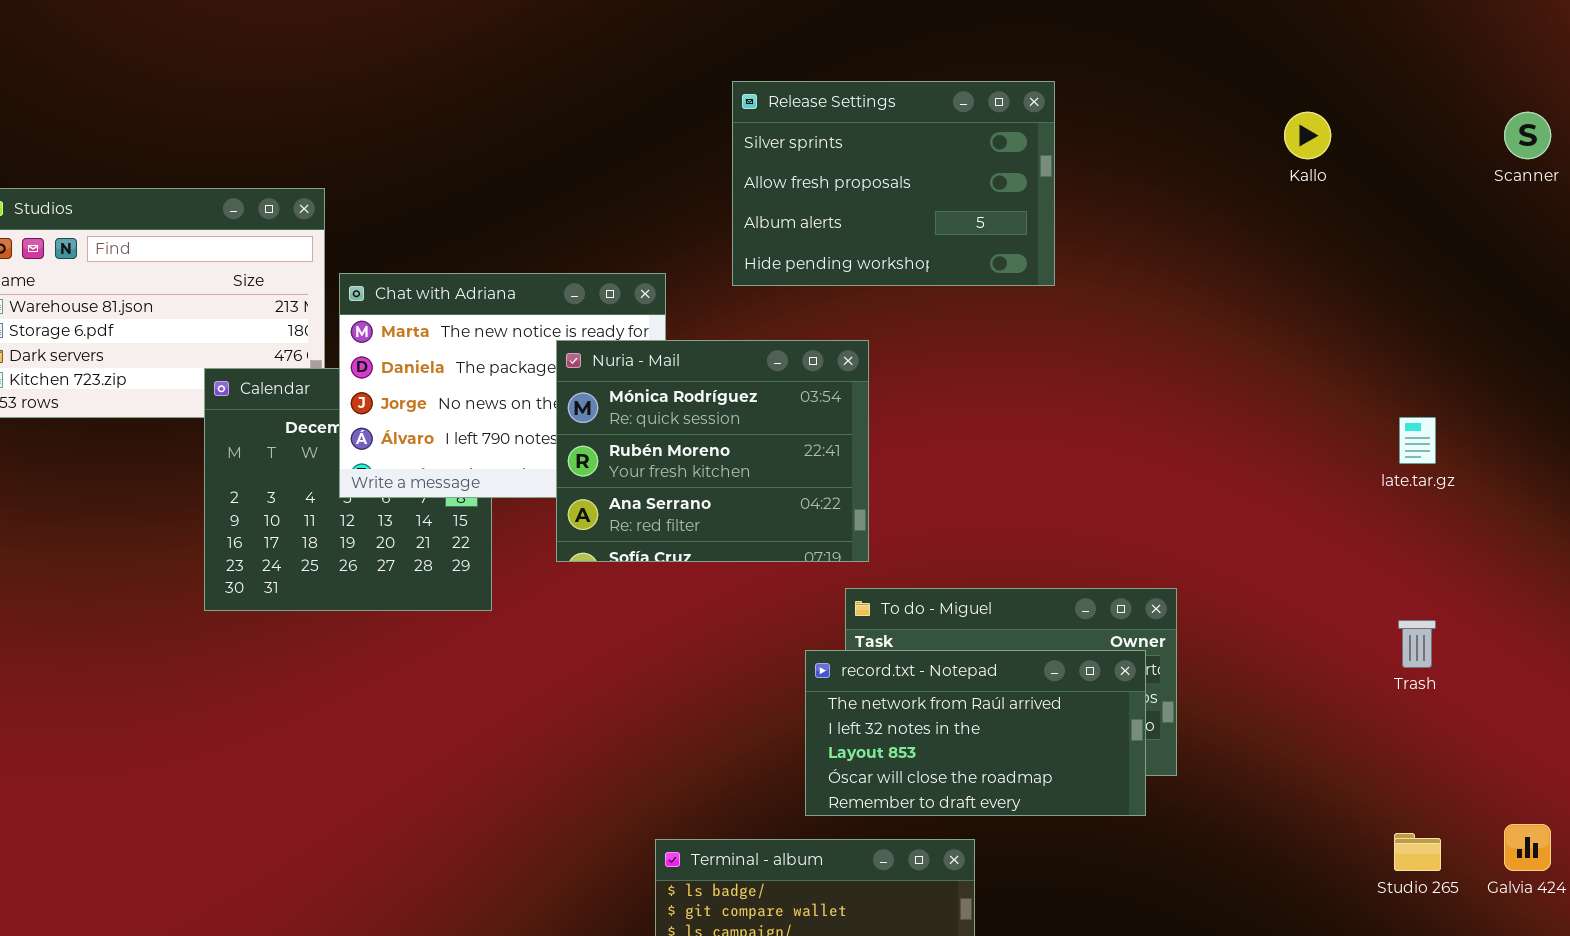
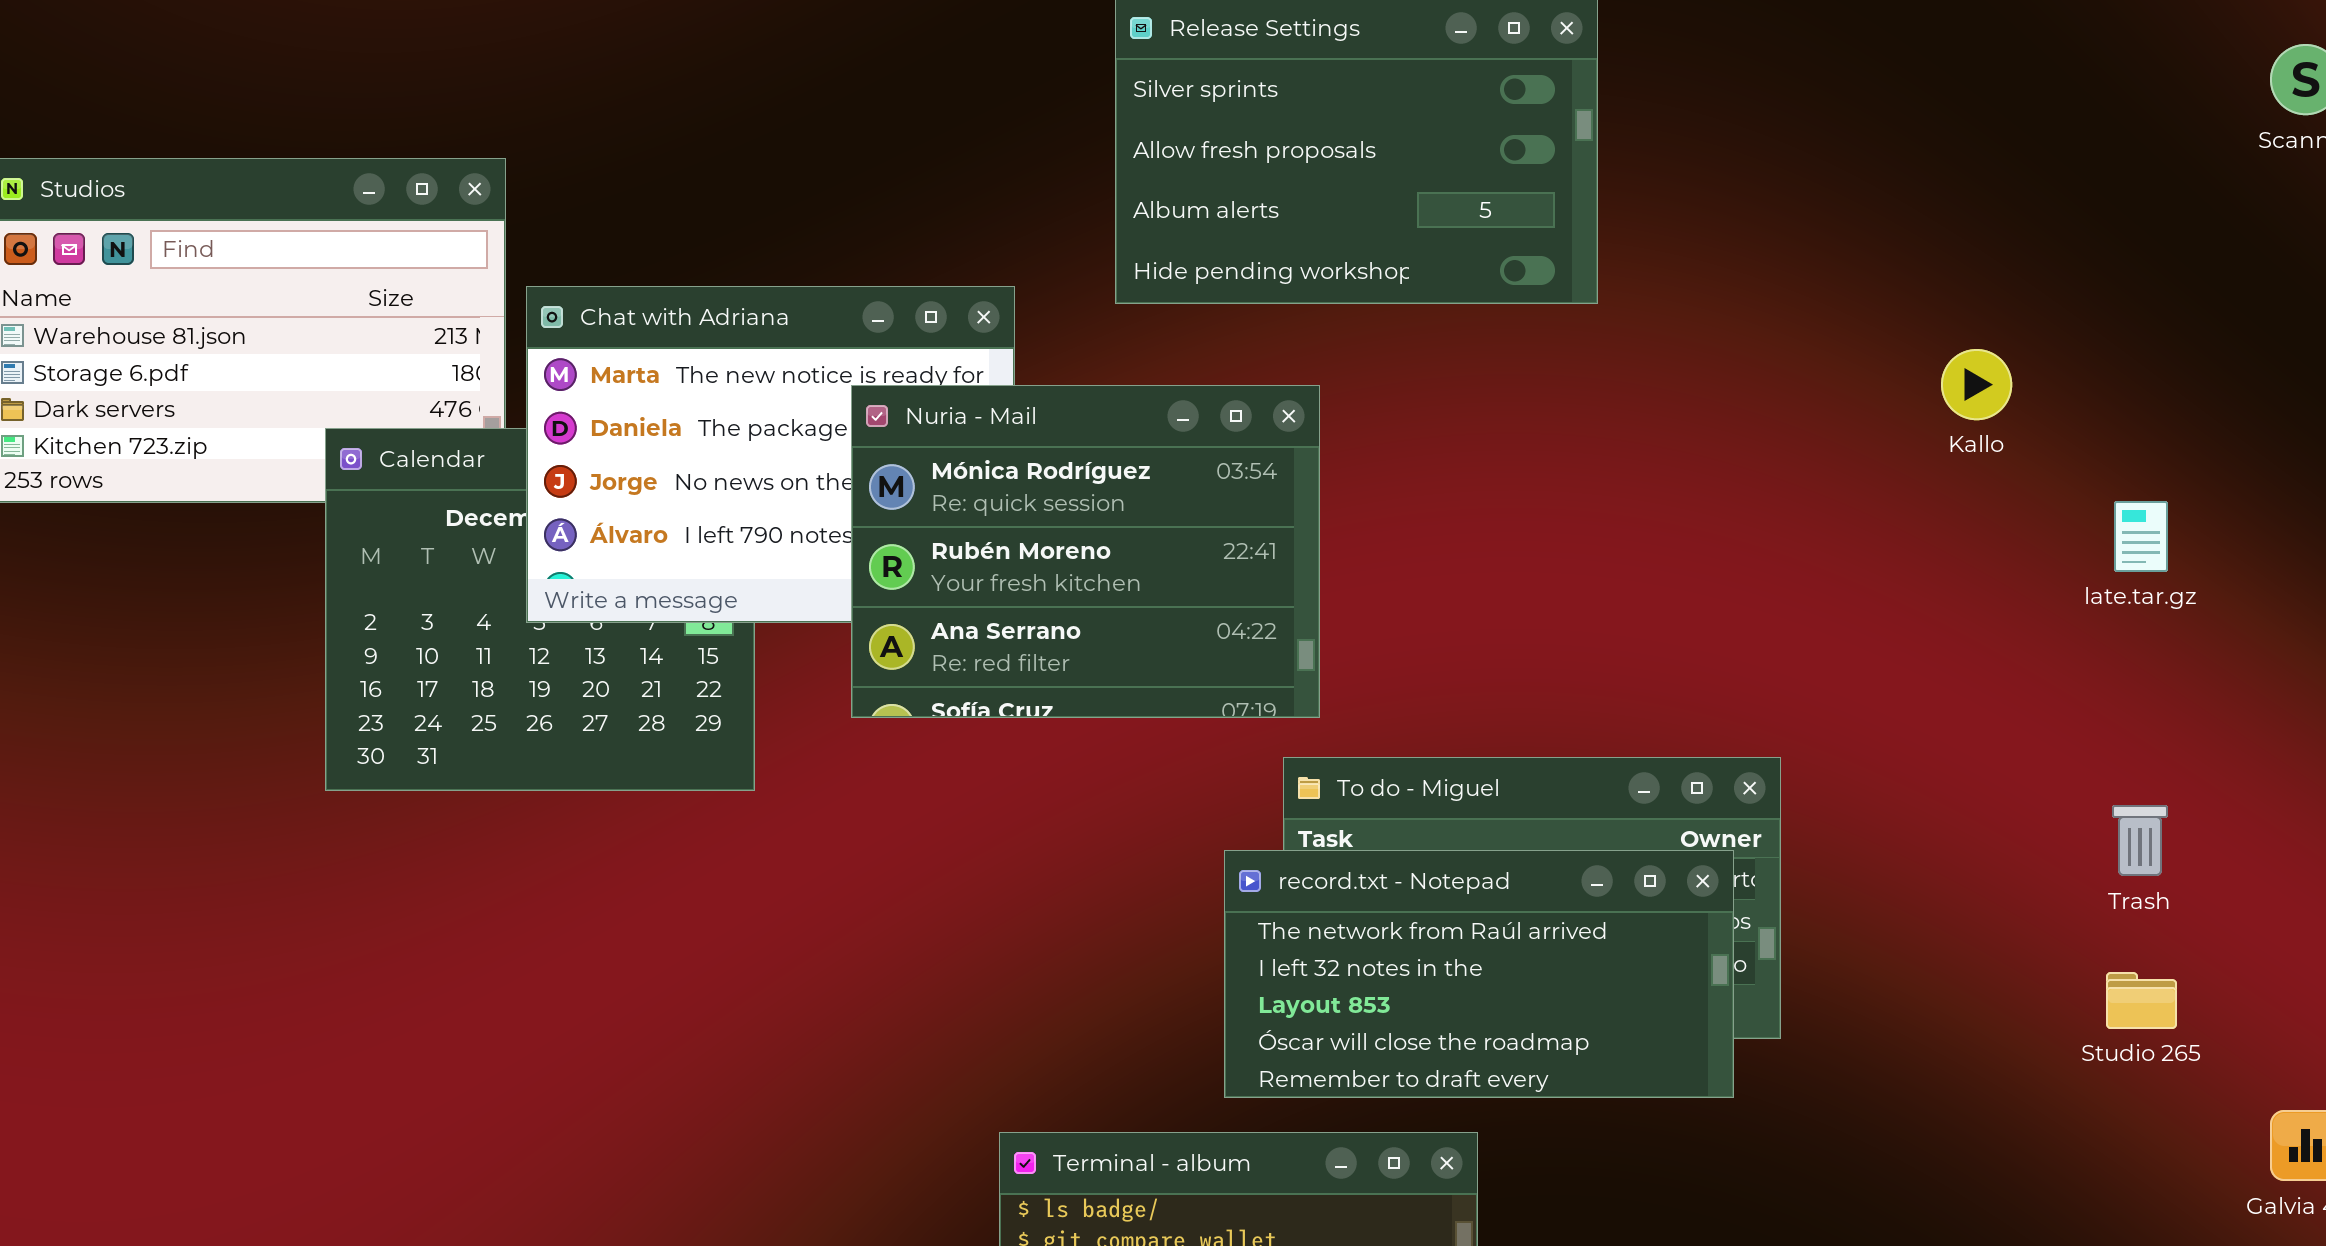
Kallo: [1284,112,1331,159] -> [1941,349,2012,420], moved
Studio 265: [1394,833,1441,871] -> [2106,972,2177,1029], moved

